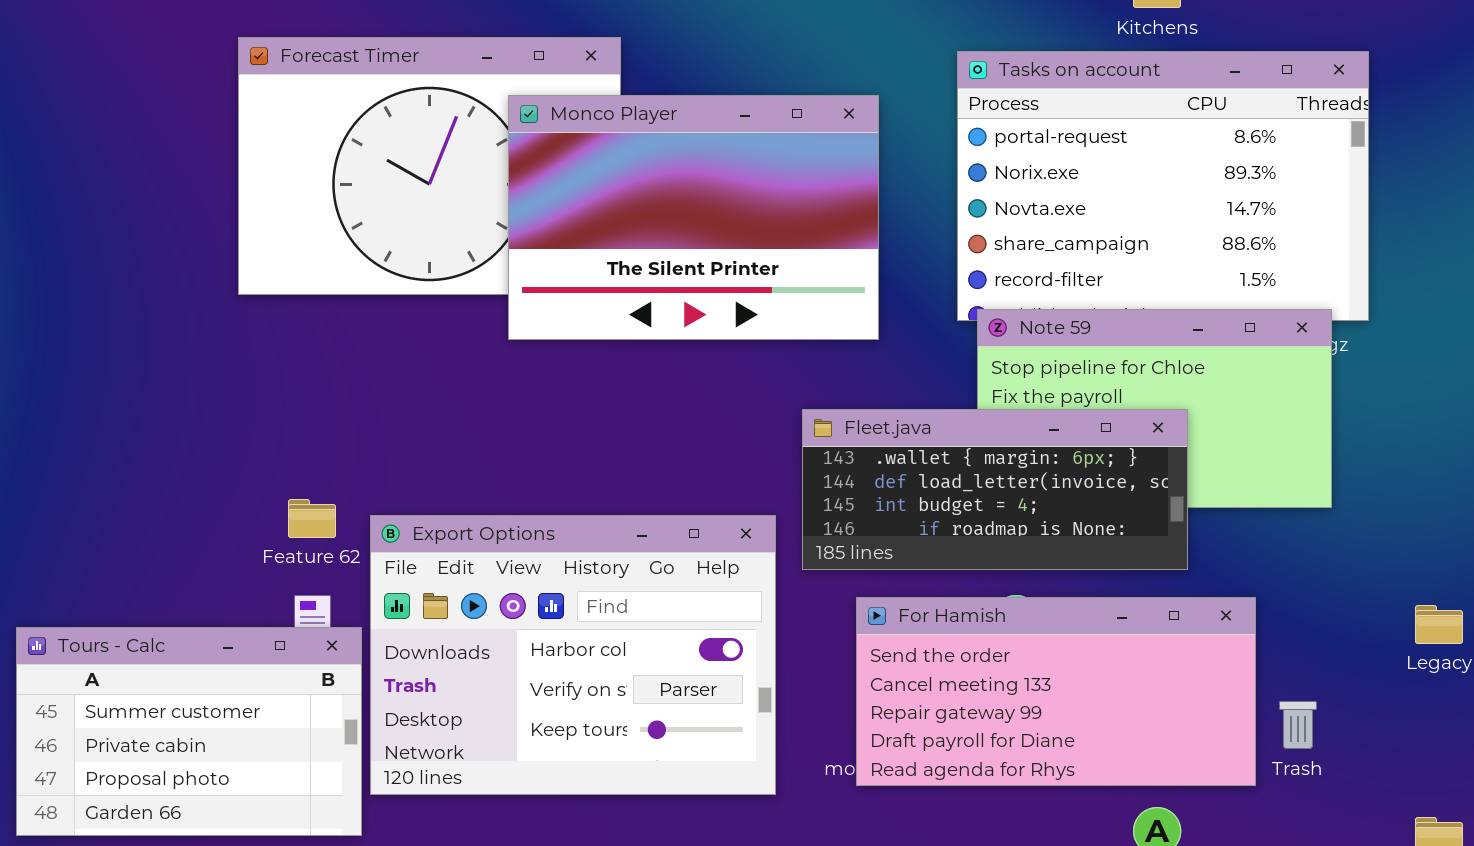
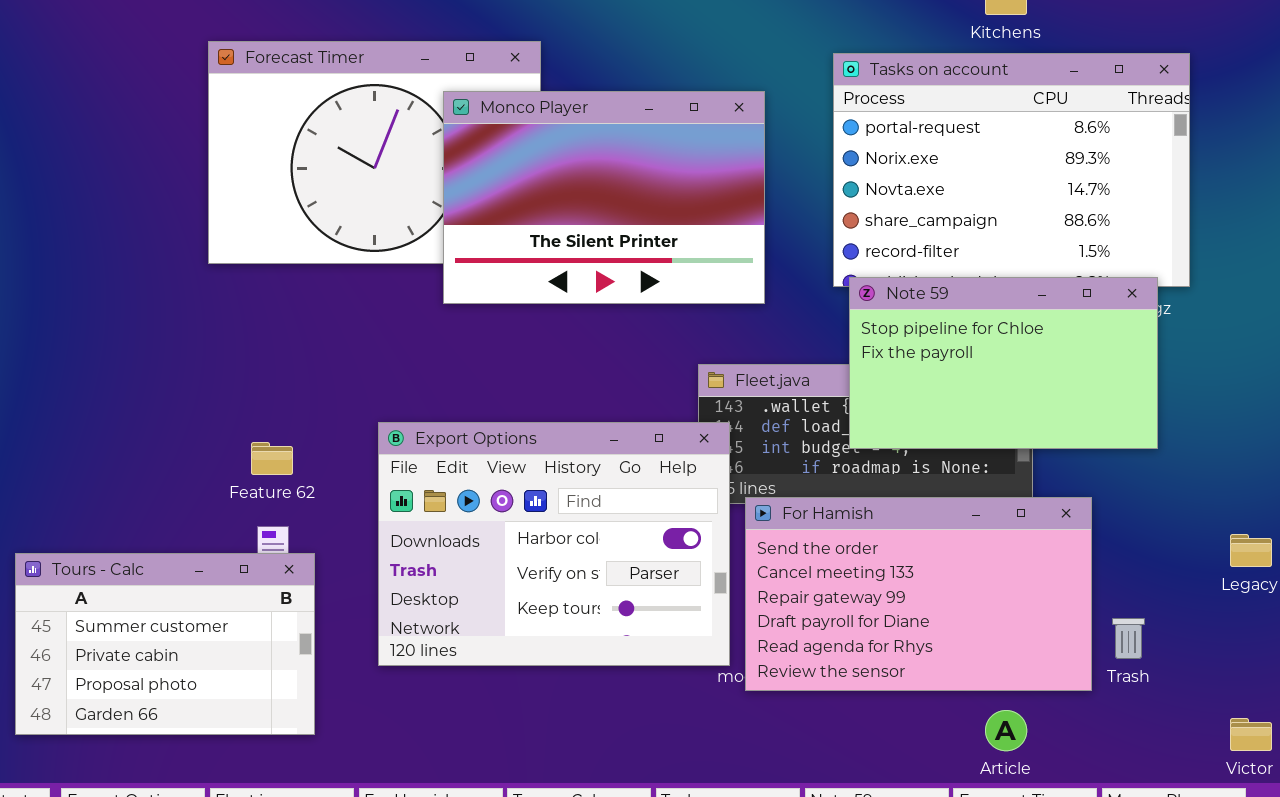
Note 59: [977,309,1332,508] -> [849,277,1158,449], raised
Export Options: [370,515,776,795] -> [378,422,730,666], moved
For Hamish: [856,597,1256,786] -> [745,497,1092,691], resized

